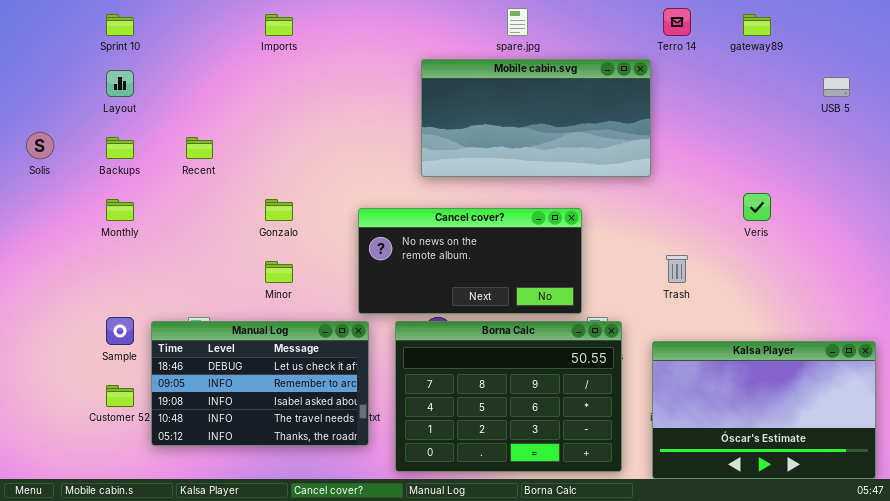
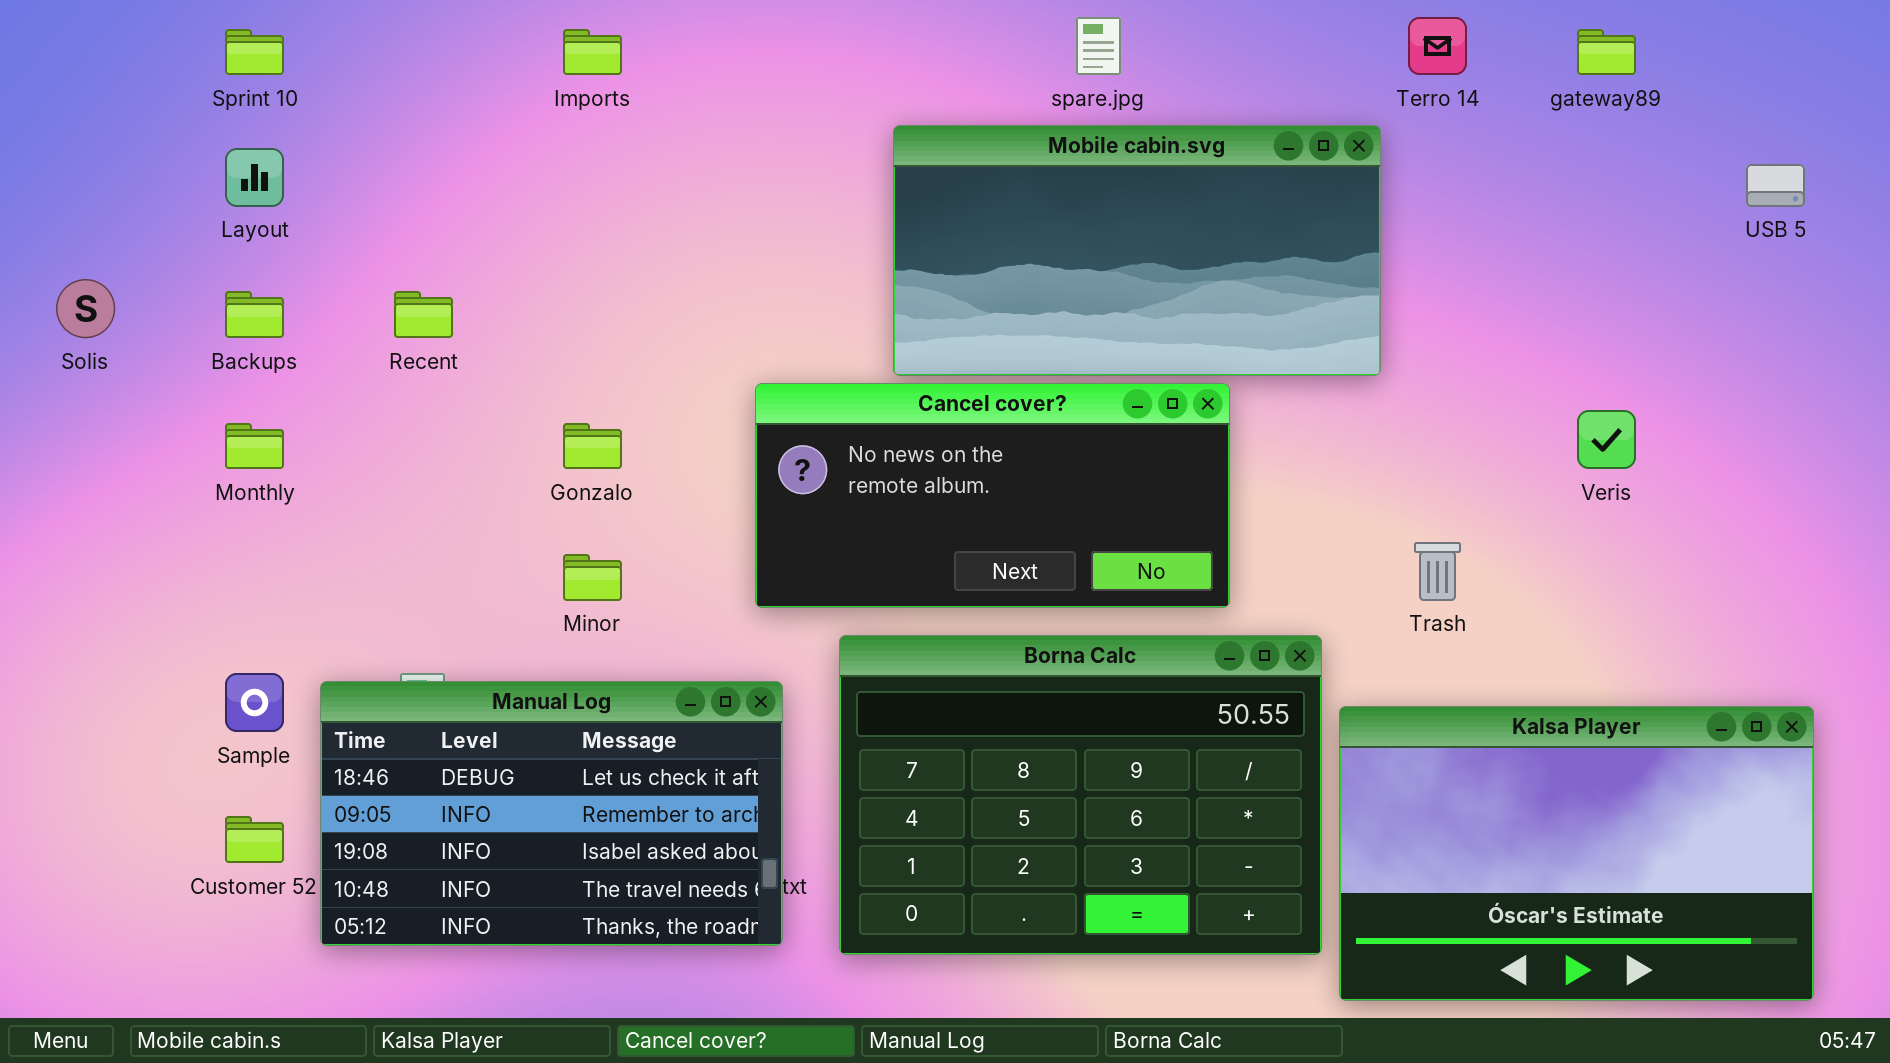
Cancel cover?: [358,208,582,314] -> [755,383,1230,608], moved
Borna Calc: [395,321,622,472] -> [839,635,1322,955], moved
Kalsa Player: [652,341,876,479] -> [1339,706,1814,1001], moved

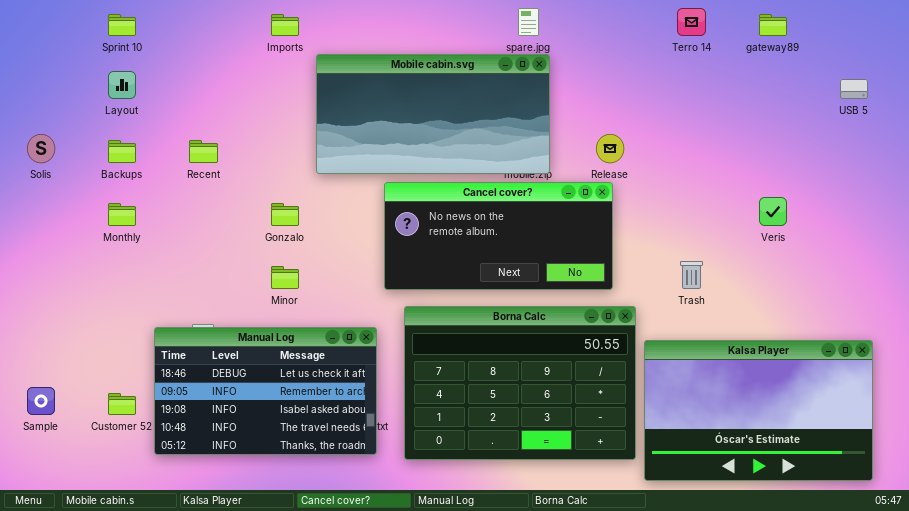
Mobile cabin.svg: [893,125,1381,376] -> [316,54,550,174], moved
Cancel cover?: [755,383,1230,608] -> [384,182,613,290], moved
Sample: [225,673,284,732] -> [27,387,55,415], moved

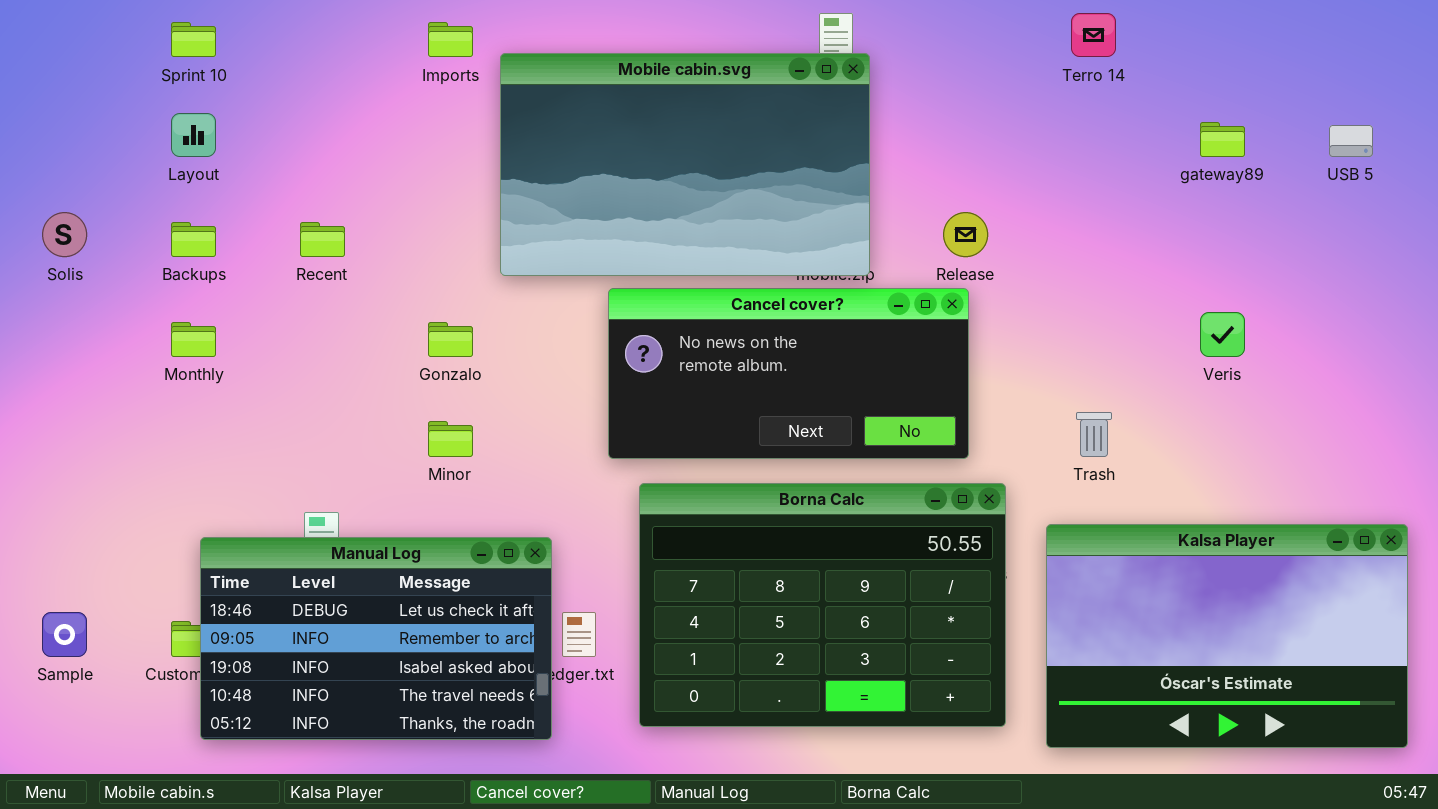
gateway89: [759,14,787,36] -> [1200,122,1245,157], moved
Mobile cabin.svg: [316,54,550,174] -> [500,53,870,276], resized
Manual Log: [154,327,377,455] -> [200,537,552,740], moved
Kalsa Player: [644,340,873,481] -> [1046,524,1408,748], moved

